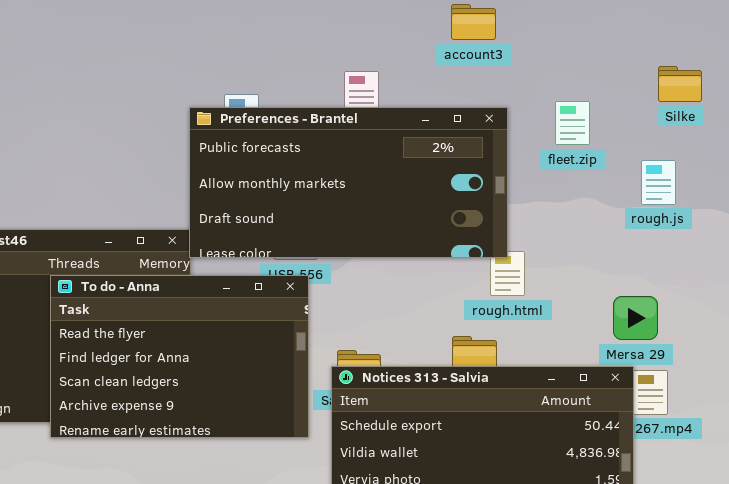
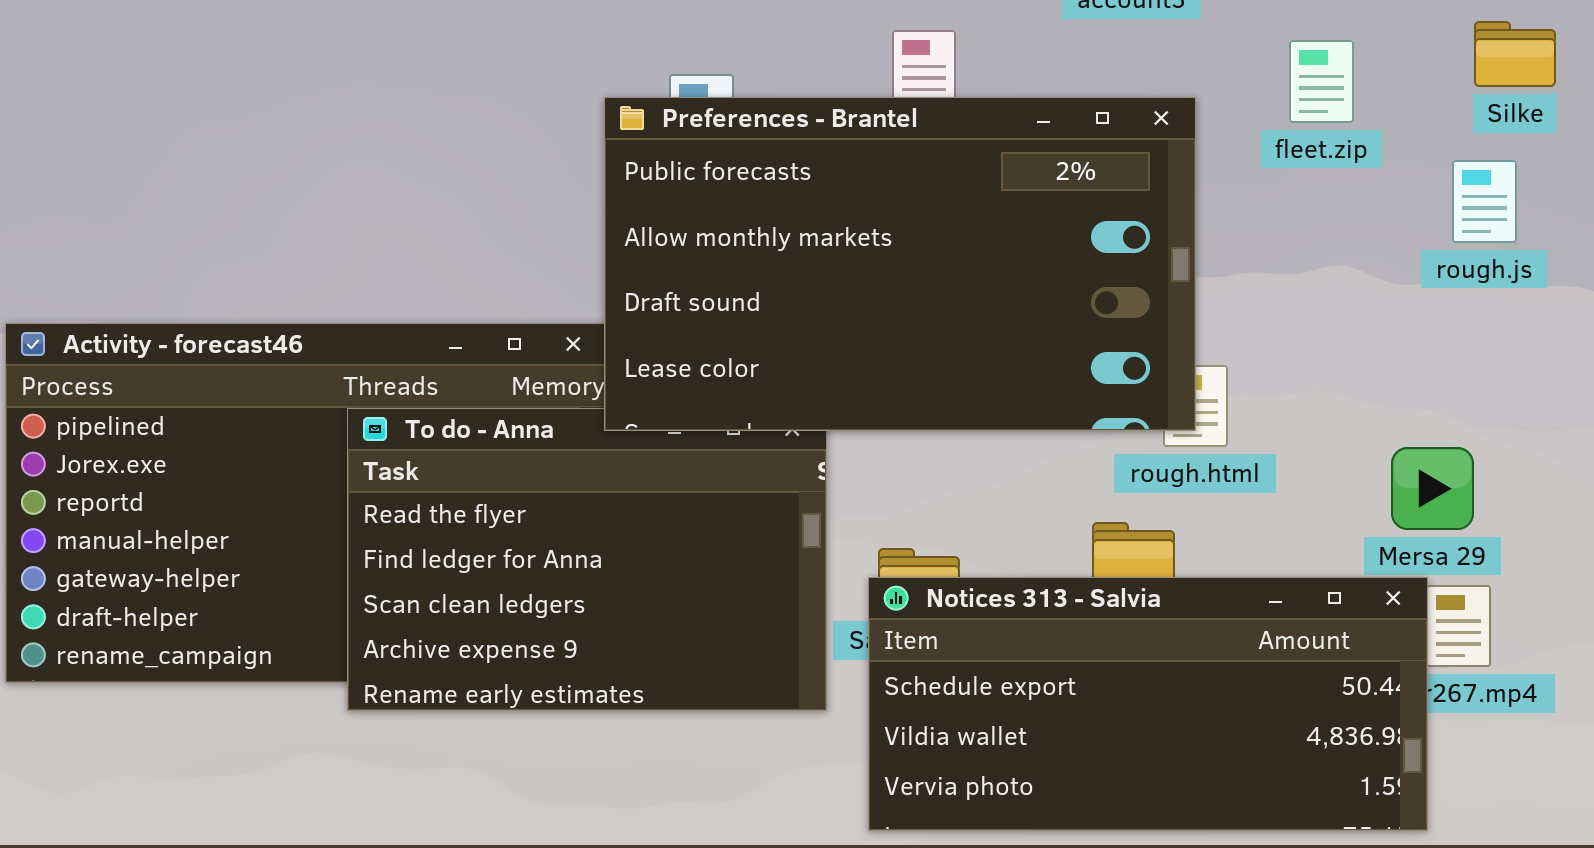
fleet.zip: [555,101,590,145] -> [1289,40,1354,123], moved
Preferences - Brantel: [189,107,508,258] -> [604,97,1196,431], resized
rough.js: [641,160,676,205] -> [1452,160,1517,243], moved

